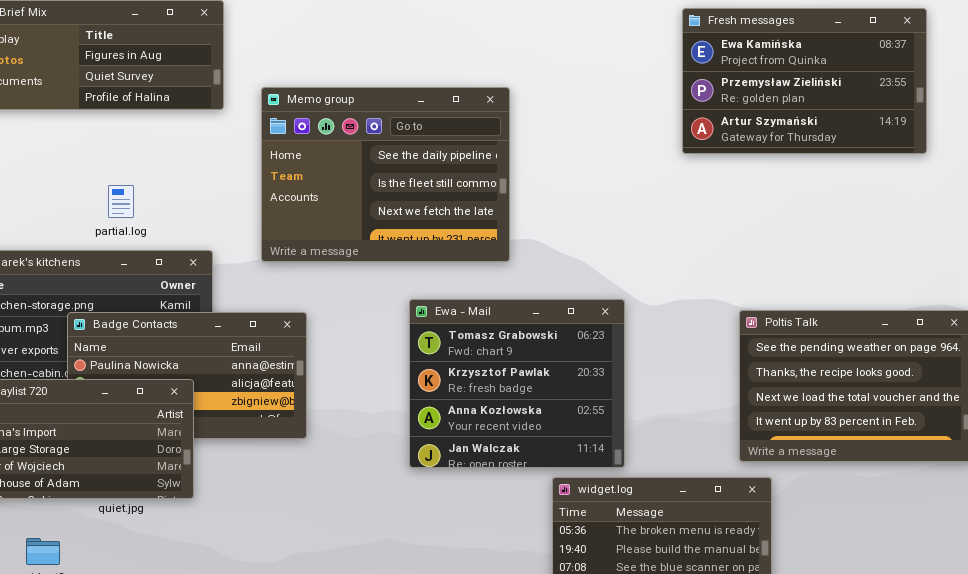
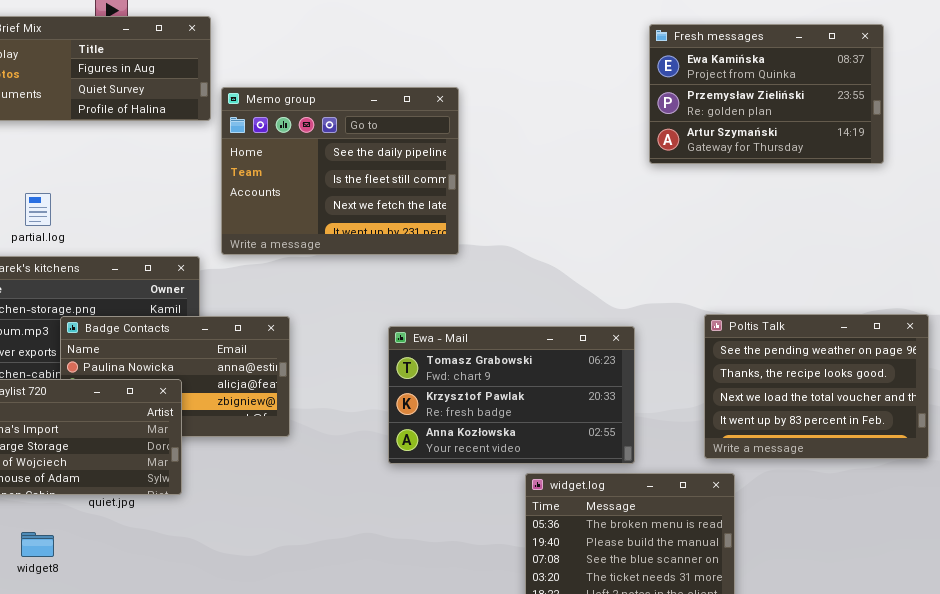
Memo group: [261,87,510,262] -> [221,87,459,255], moved
partial.log: [108,185,134,218] -> [25,193,51,226], moved
Ewa - Mail: [409,299,625,468] -> [388,326,635,464], resized

